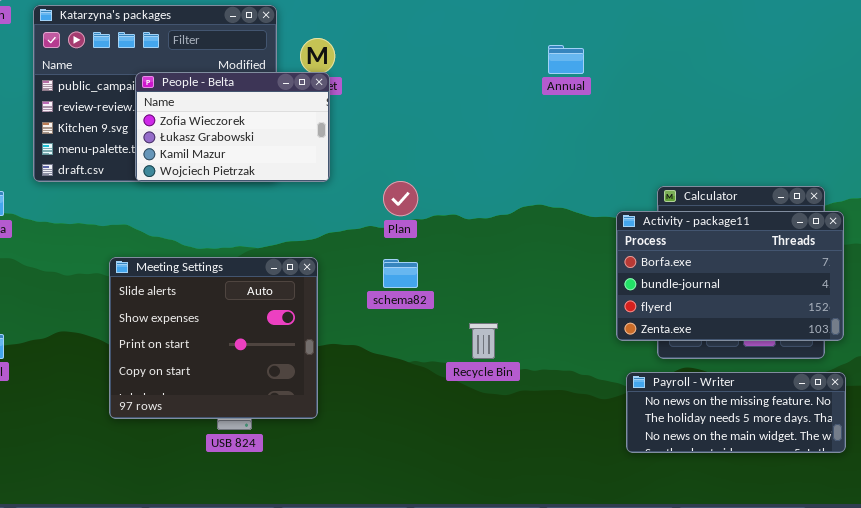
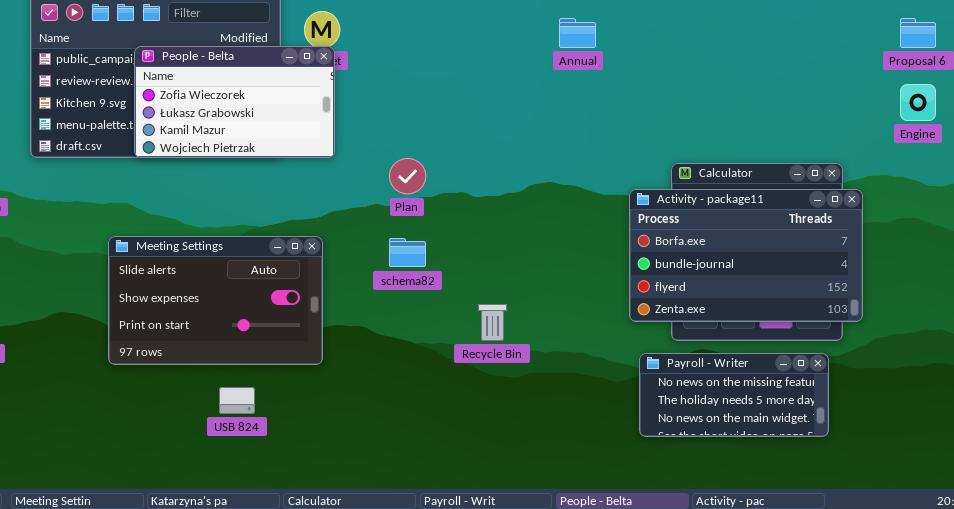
Meeting Settings: [109,257,318,419] -> [108,236,323,365], resized
Payroll - Writer: [626,372,846,453] -> [639,353,829,437], resized

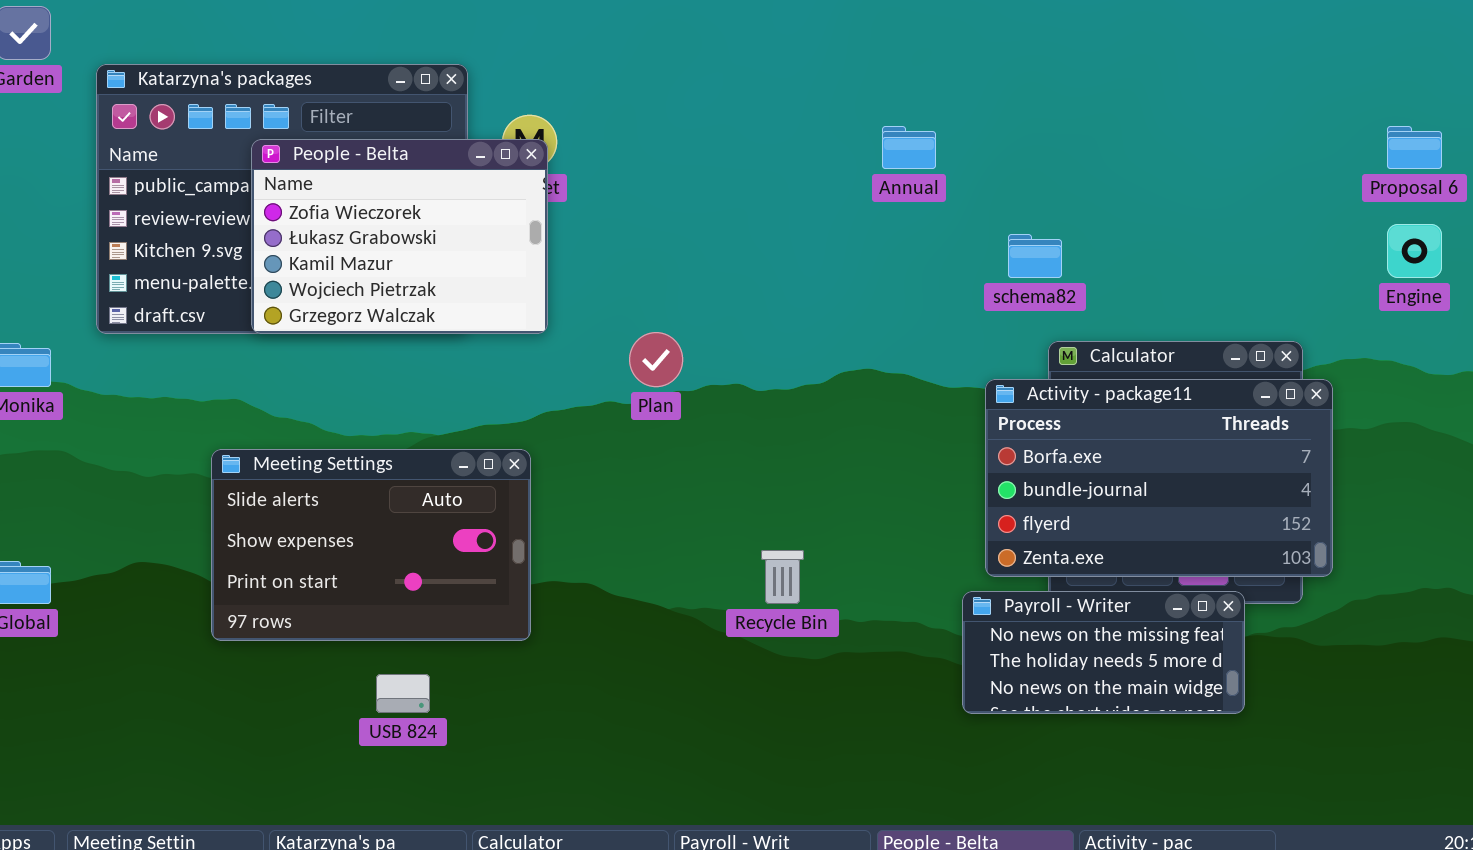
People - Belta: [134,46,335,158] -> [251,139,548,334], resized
schema82: [389,238,426,267] -> [1008,234,1062,278], moved
Payroll - Writer: [639,353,829,437] -> [962,591,1245,714], moved

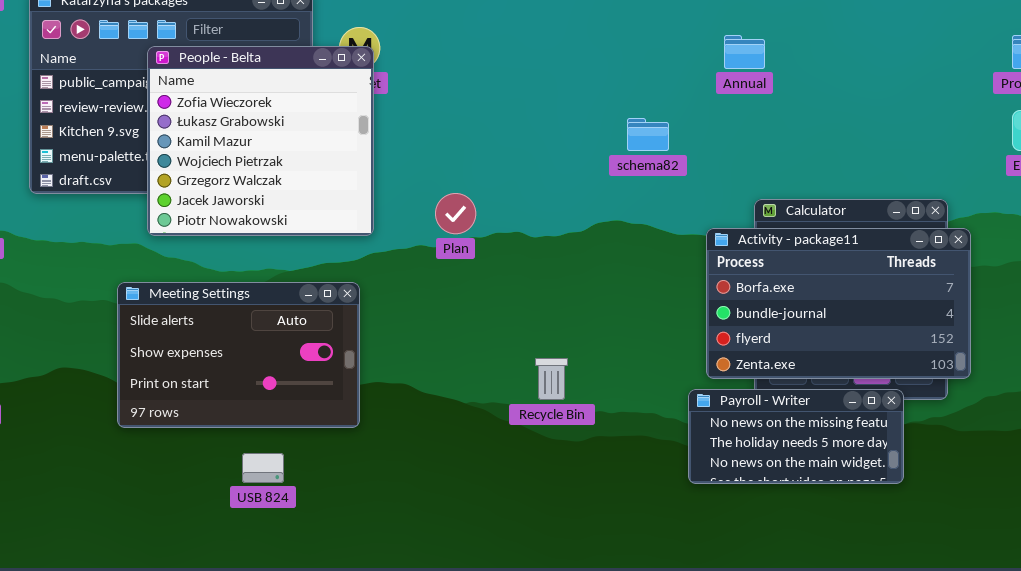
Annual: [882,126,936,169] -> [724,35,765,69], moved
People - Belta: [251,139,548,334] -> [147,46,374,236], resized
schema82: [1008,234,1062,278] -> [627,118,669,151], moved

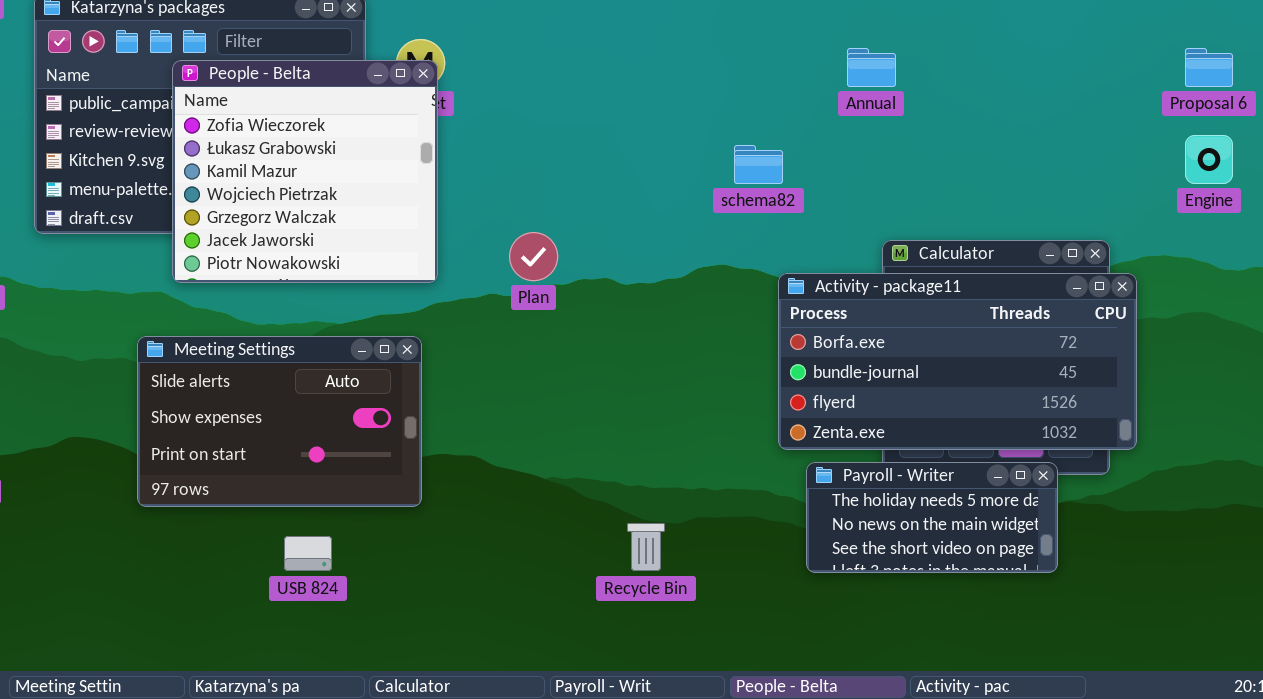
Activity - package11: [706,228,971,379] -> [778,273,1137,450], resized
Recycle Bin: [535,358,568,400] -> [627,523,665,571], moved
Payroll - Writer: [688,389,904,484] -> [806,462,1058,573], scrolled down 1 row

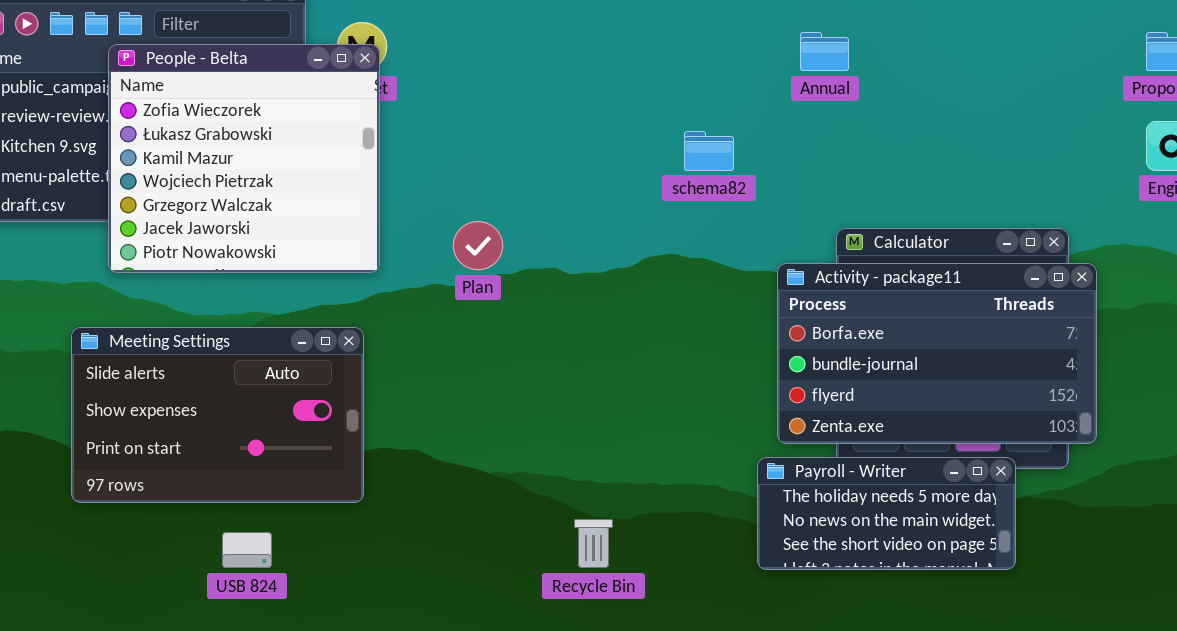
Activity - package11: [778,273,1137,450] -> [777,263,1097,444], resized

